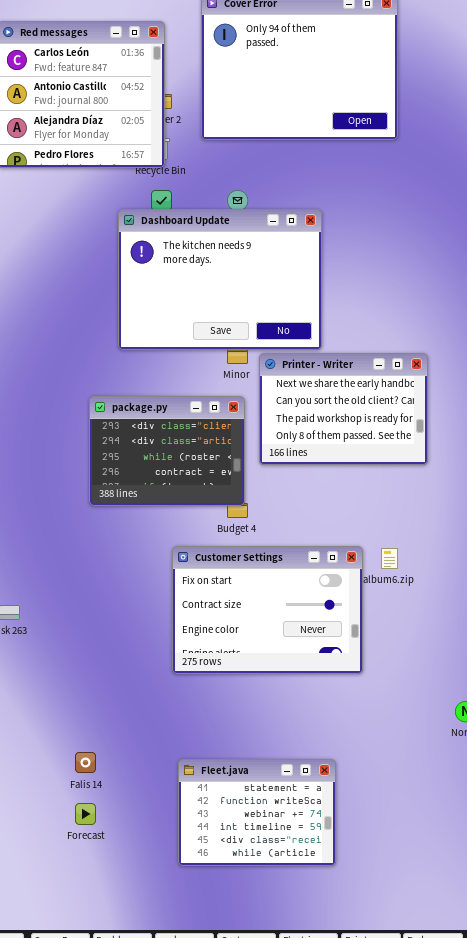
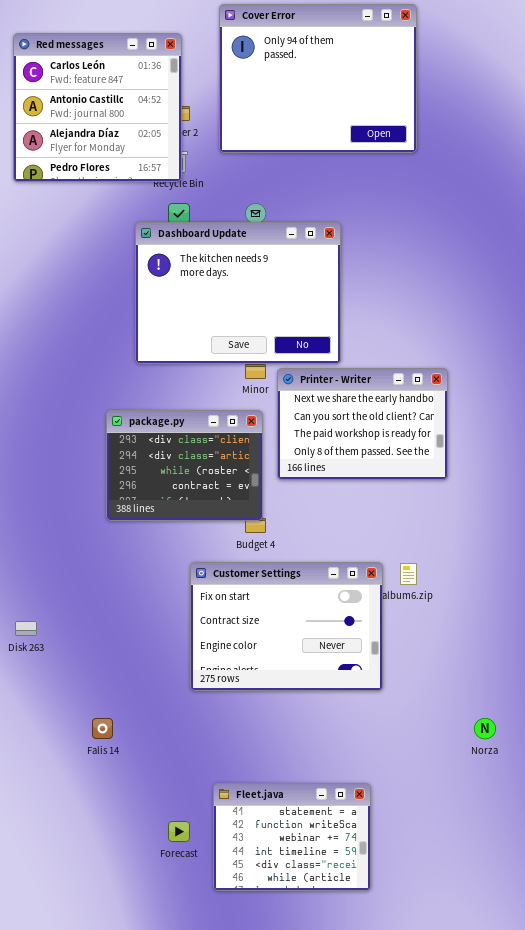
Falis 14: [75,752,96,773] -> [92,718,113,739], moved
Fleet.java: [178,759,336,866] -> [213,783,371,891], moved
Forecast: [75,803,96,825] -> [168,821,190,842], moved

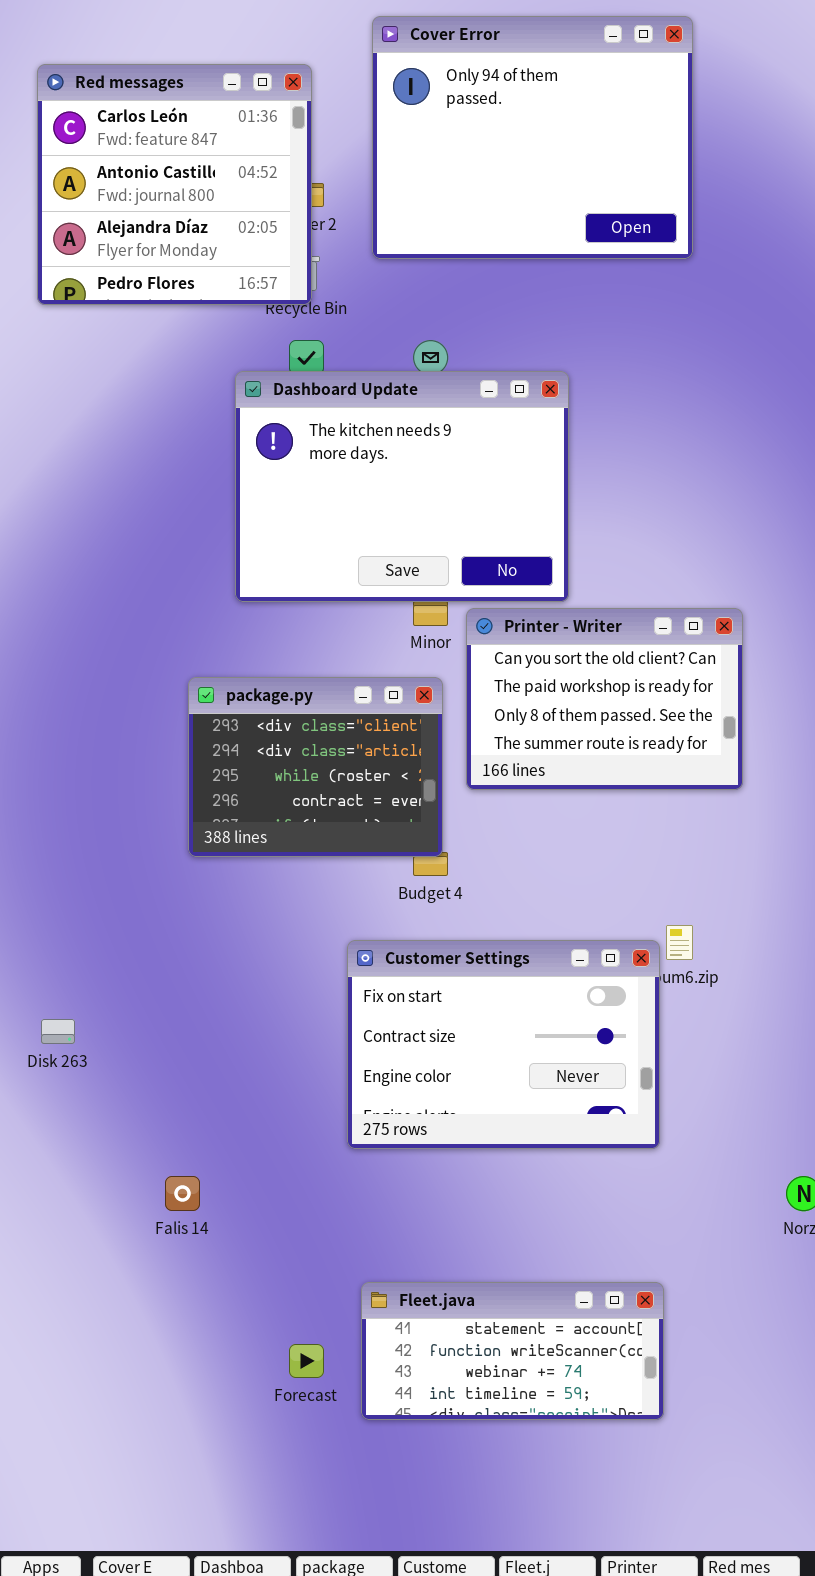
Printer - Writer: [277,368,448,480] -> [466,608,743,790], scrolled down 1 row
Customer Settings: [190,562,383,691] -> [347,940,660,1149], moved
Fleet.java: [213,783,371,891] -> [361,1282,664,1420], resized

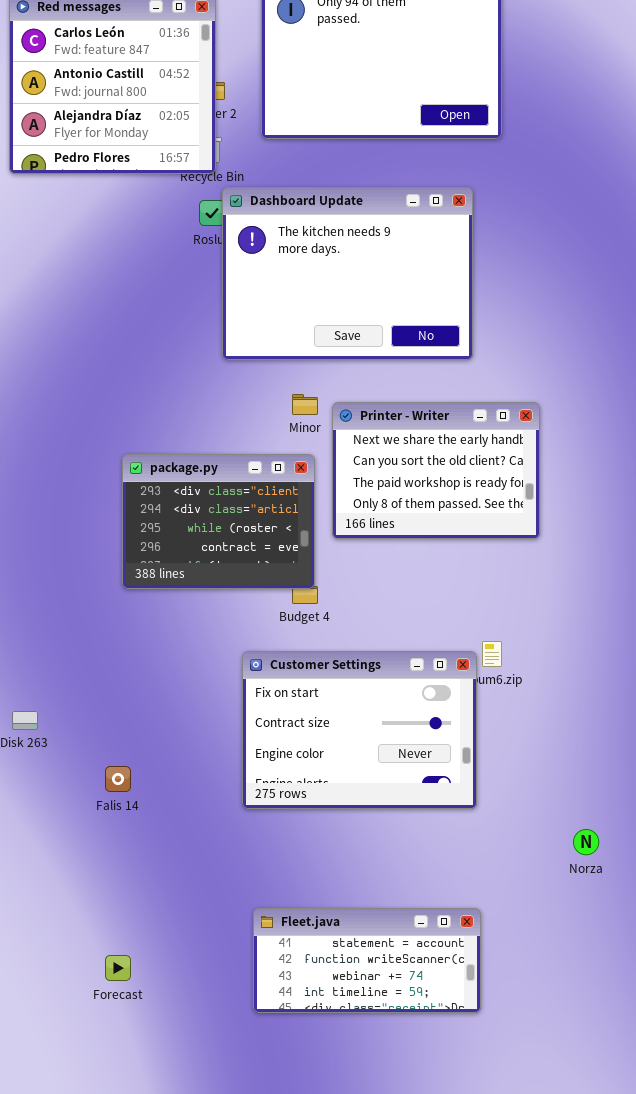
Dashboard Update: [235,371,569,602] -> [222,187,473,360], moved
Printer - Writer: [466,608,743,790] -> [332,402,540,539], scrolled up 1 row
Falis 14: [165,1176,200,1211] -> [105,766,131,792], moved
Forecast: [289,1344,324,1378] -> [105,955,131,981], moved

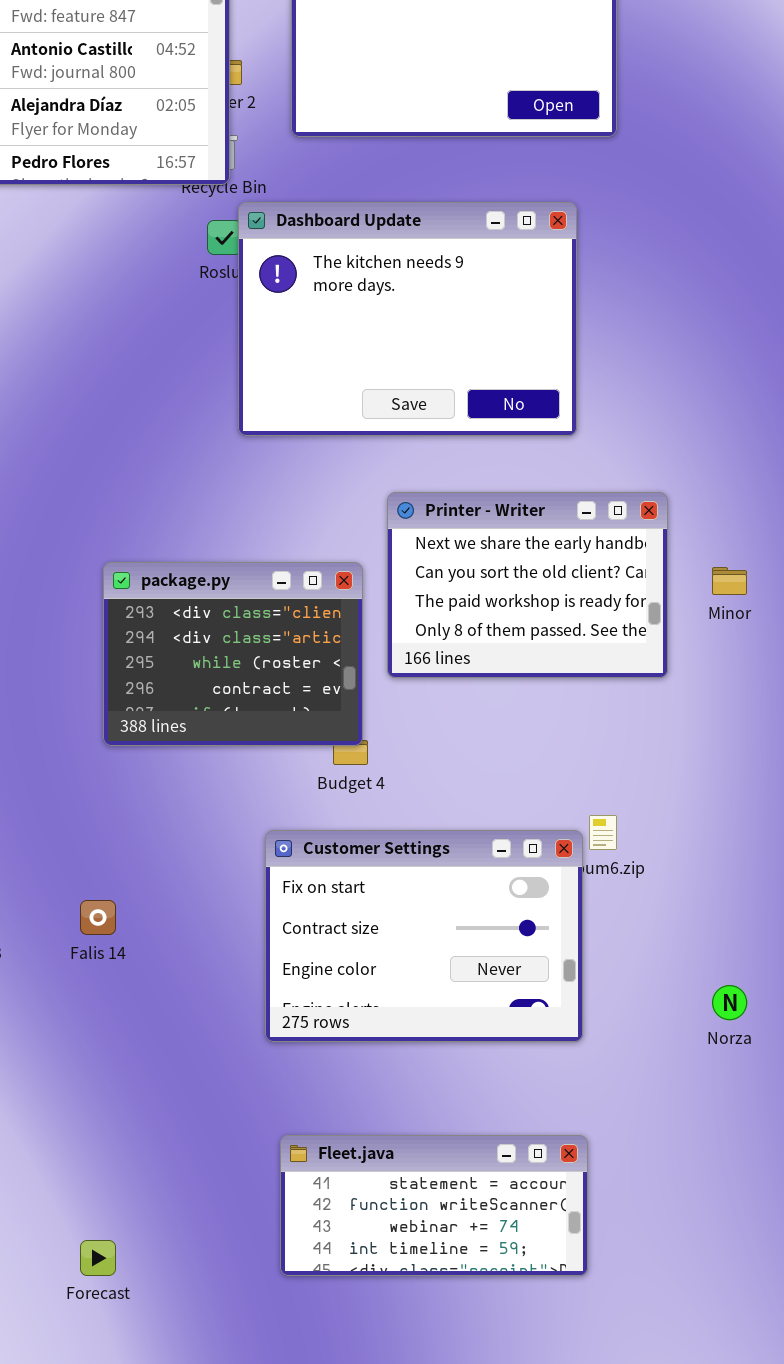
Minor: [292,394,318,415] -> [712,567,747,595], moved
Falis 14: [105,766,131,792] -> [80,900,116,935], moved
Norza: [573,829,599,855] -> [712,985,747,1020], moved
Fleet.java: [253,908,481,1013] -> [280,1135,588,1276], moved

